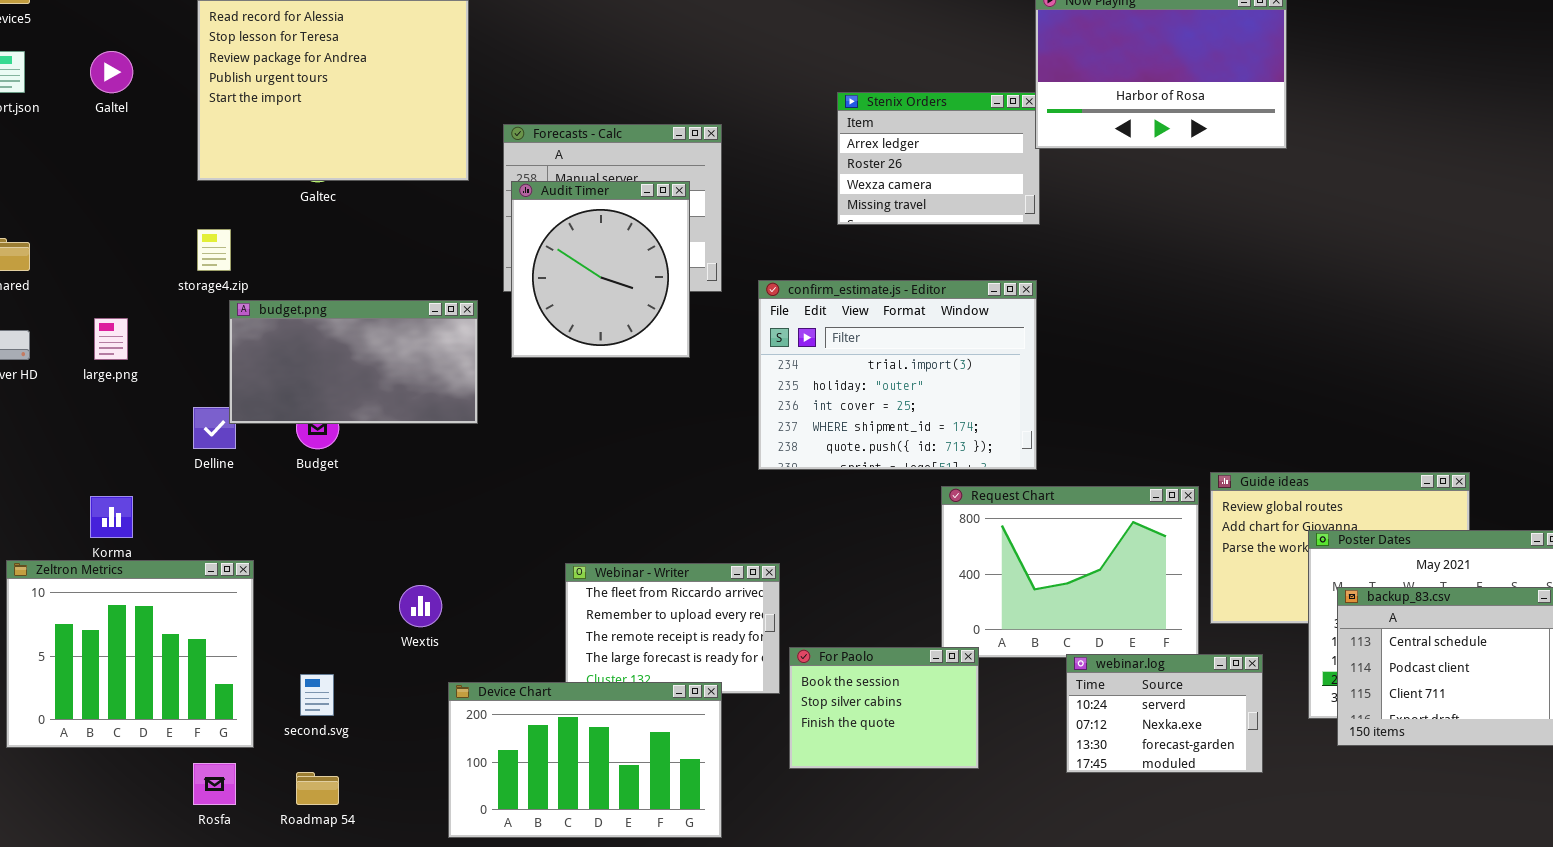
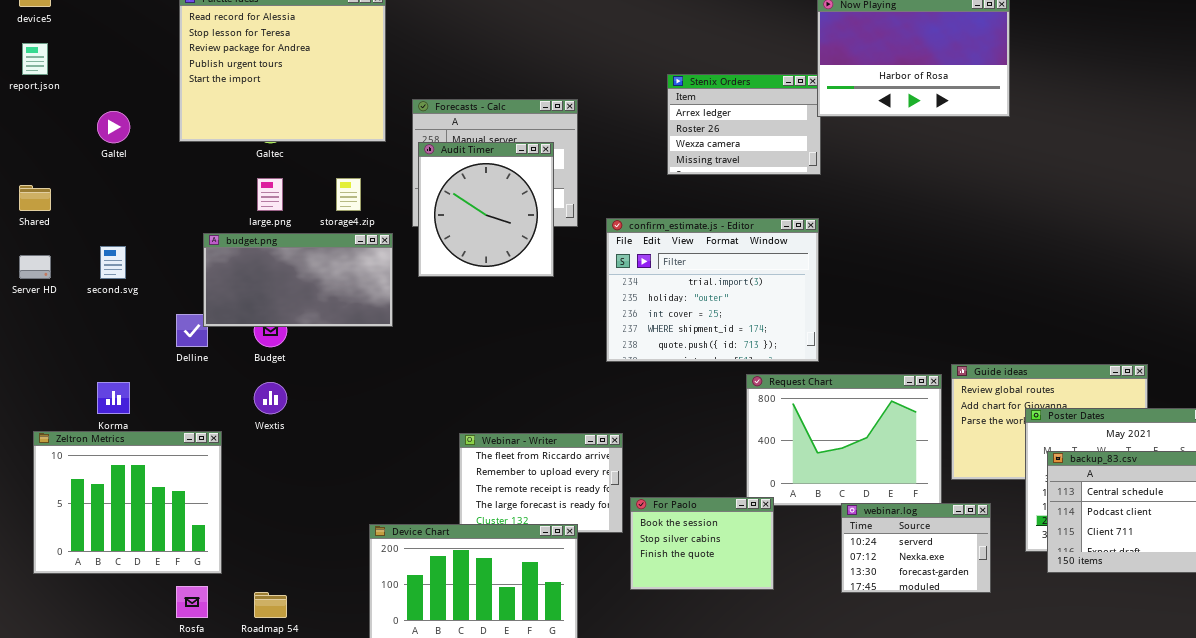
Galtel: [90,51,133,93] -> [97,111,130,143], moved
storage4.zip: [197,229,231,271] -> [336,178,361,211], moved
large.png: [94,318,128,360] -> [257,178,283,211], moved
Wextis: [399,585,442,627] -> [254,382,287,414], moved
second.svg: [300,674,334,716] -> [100,246,126,279], moved

